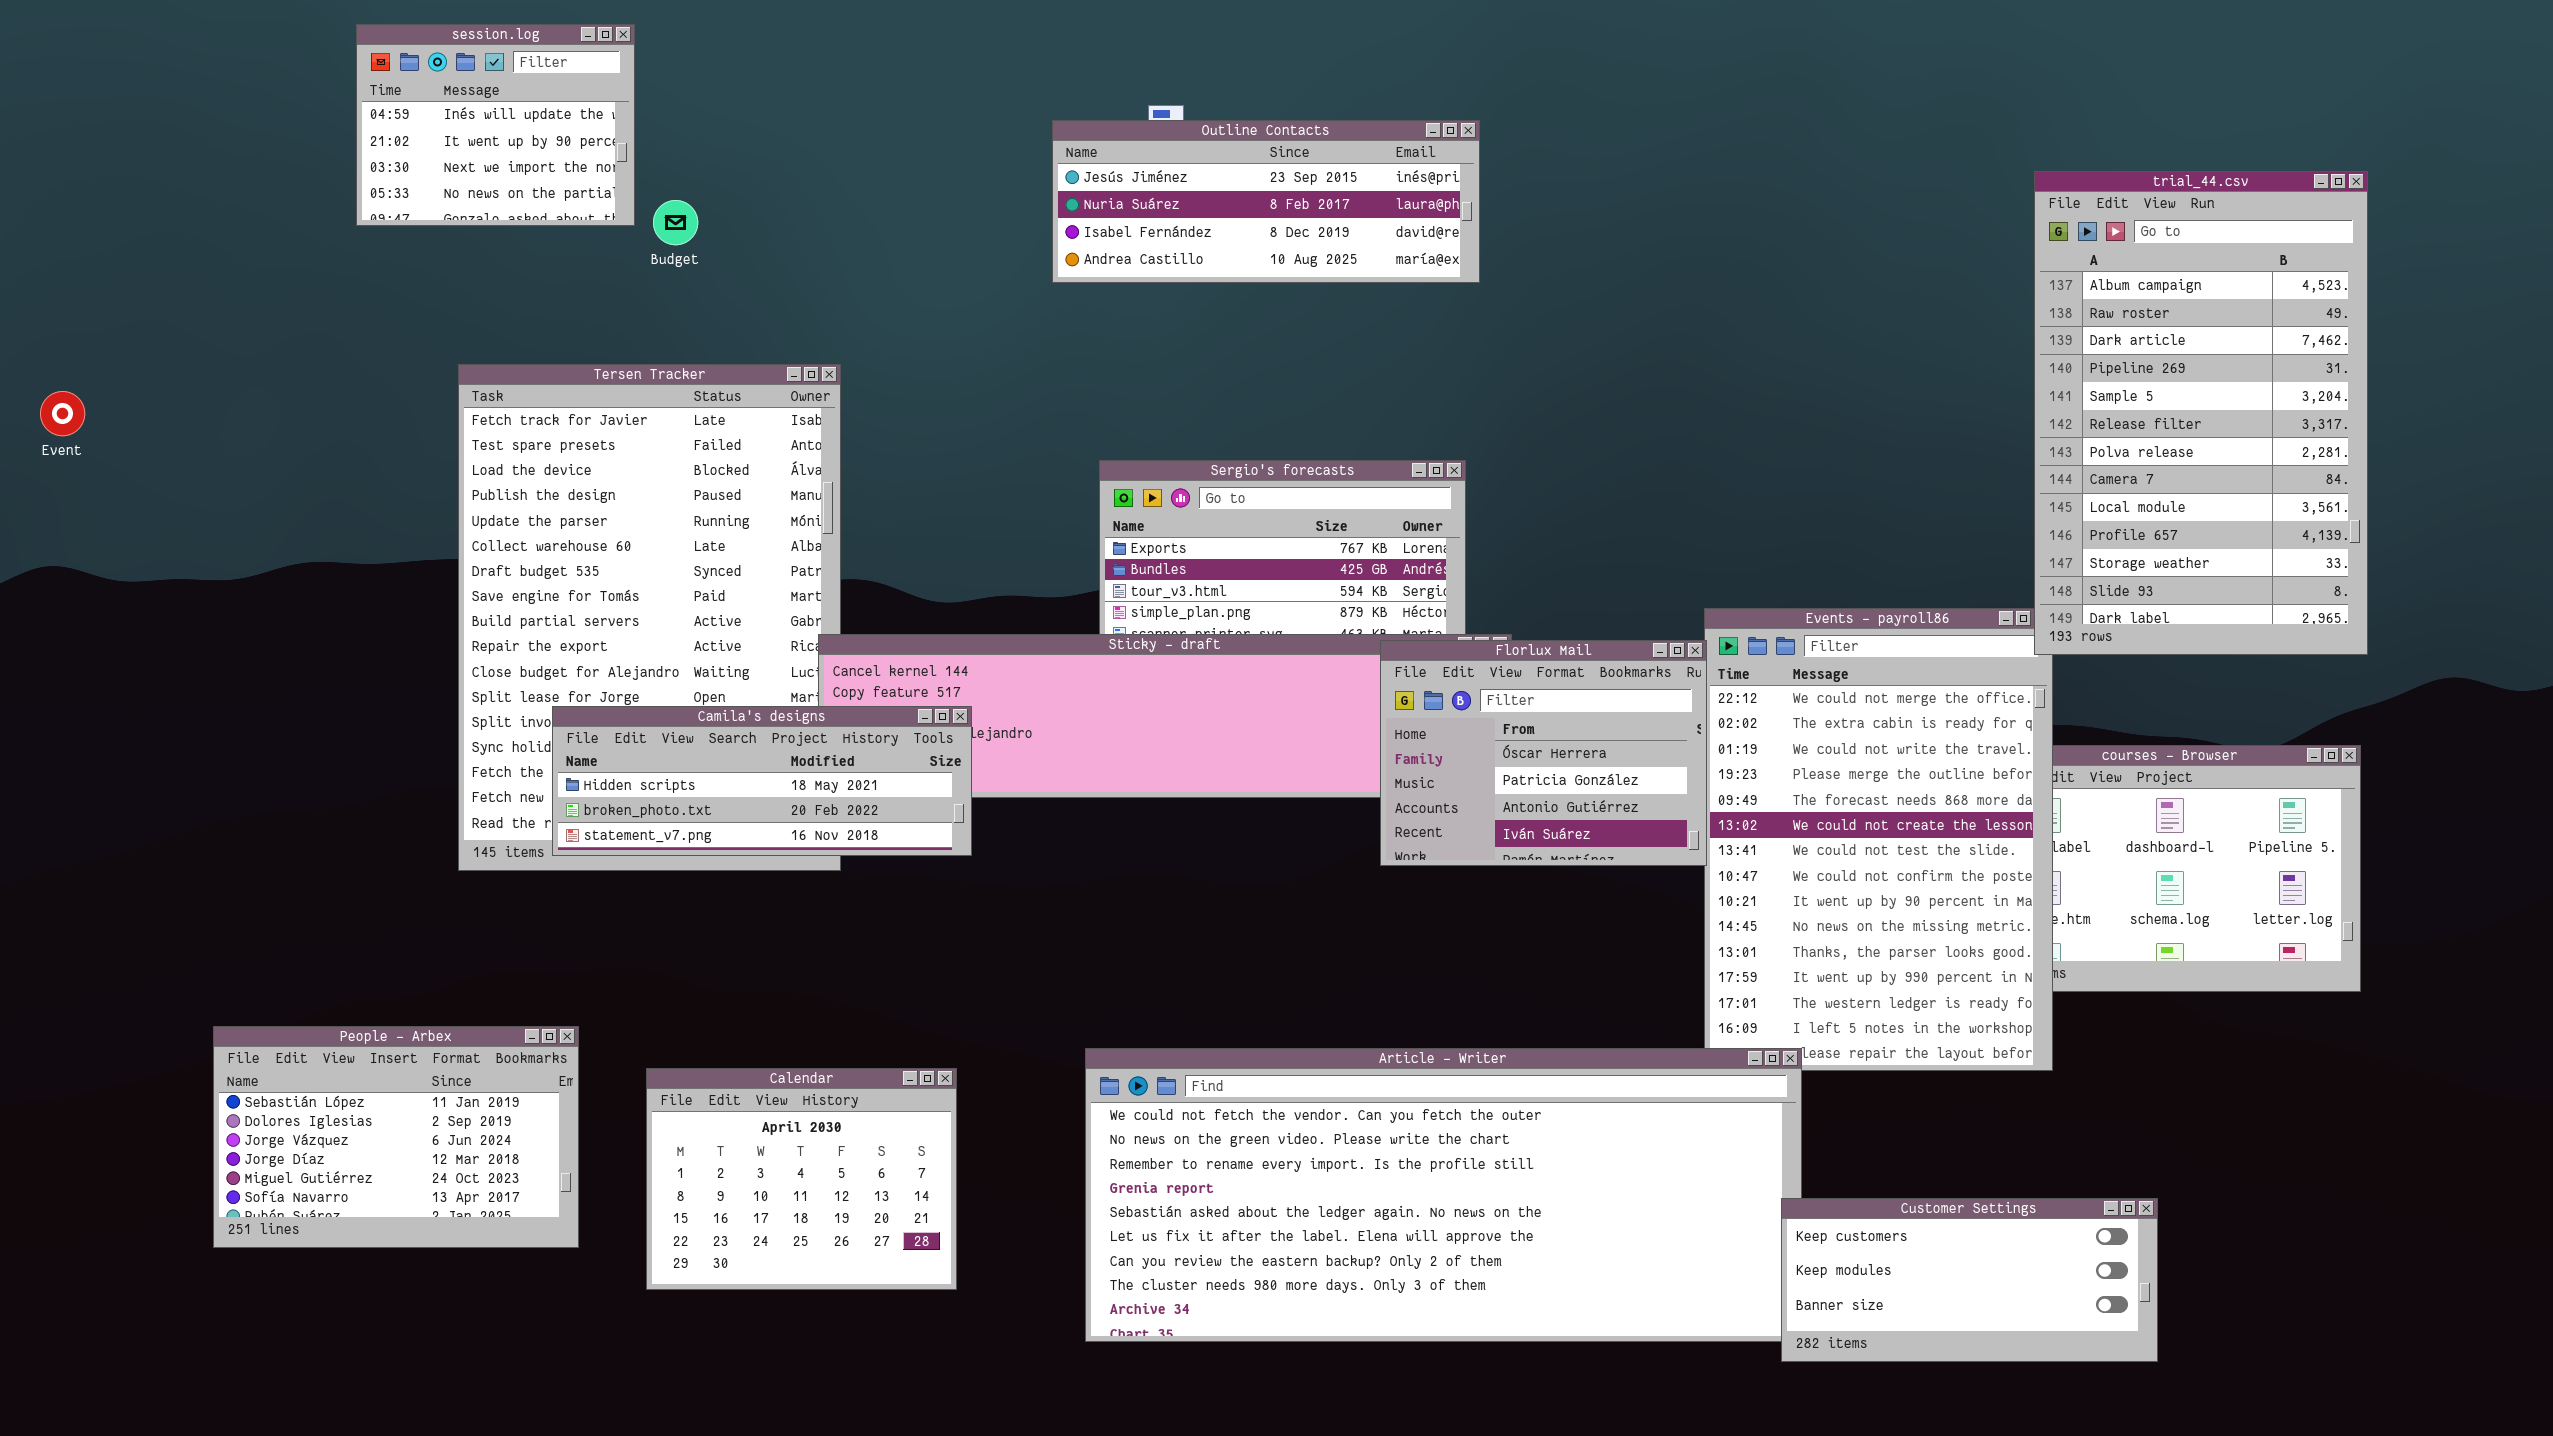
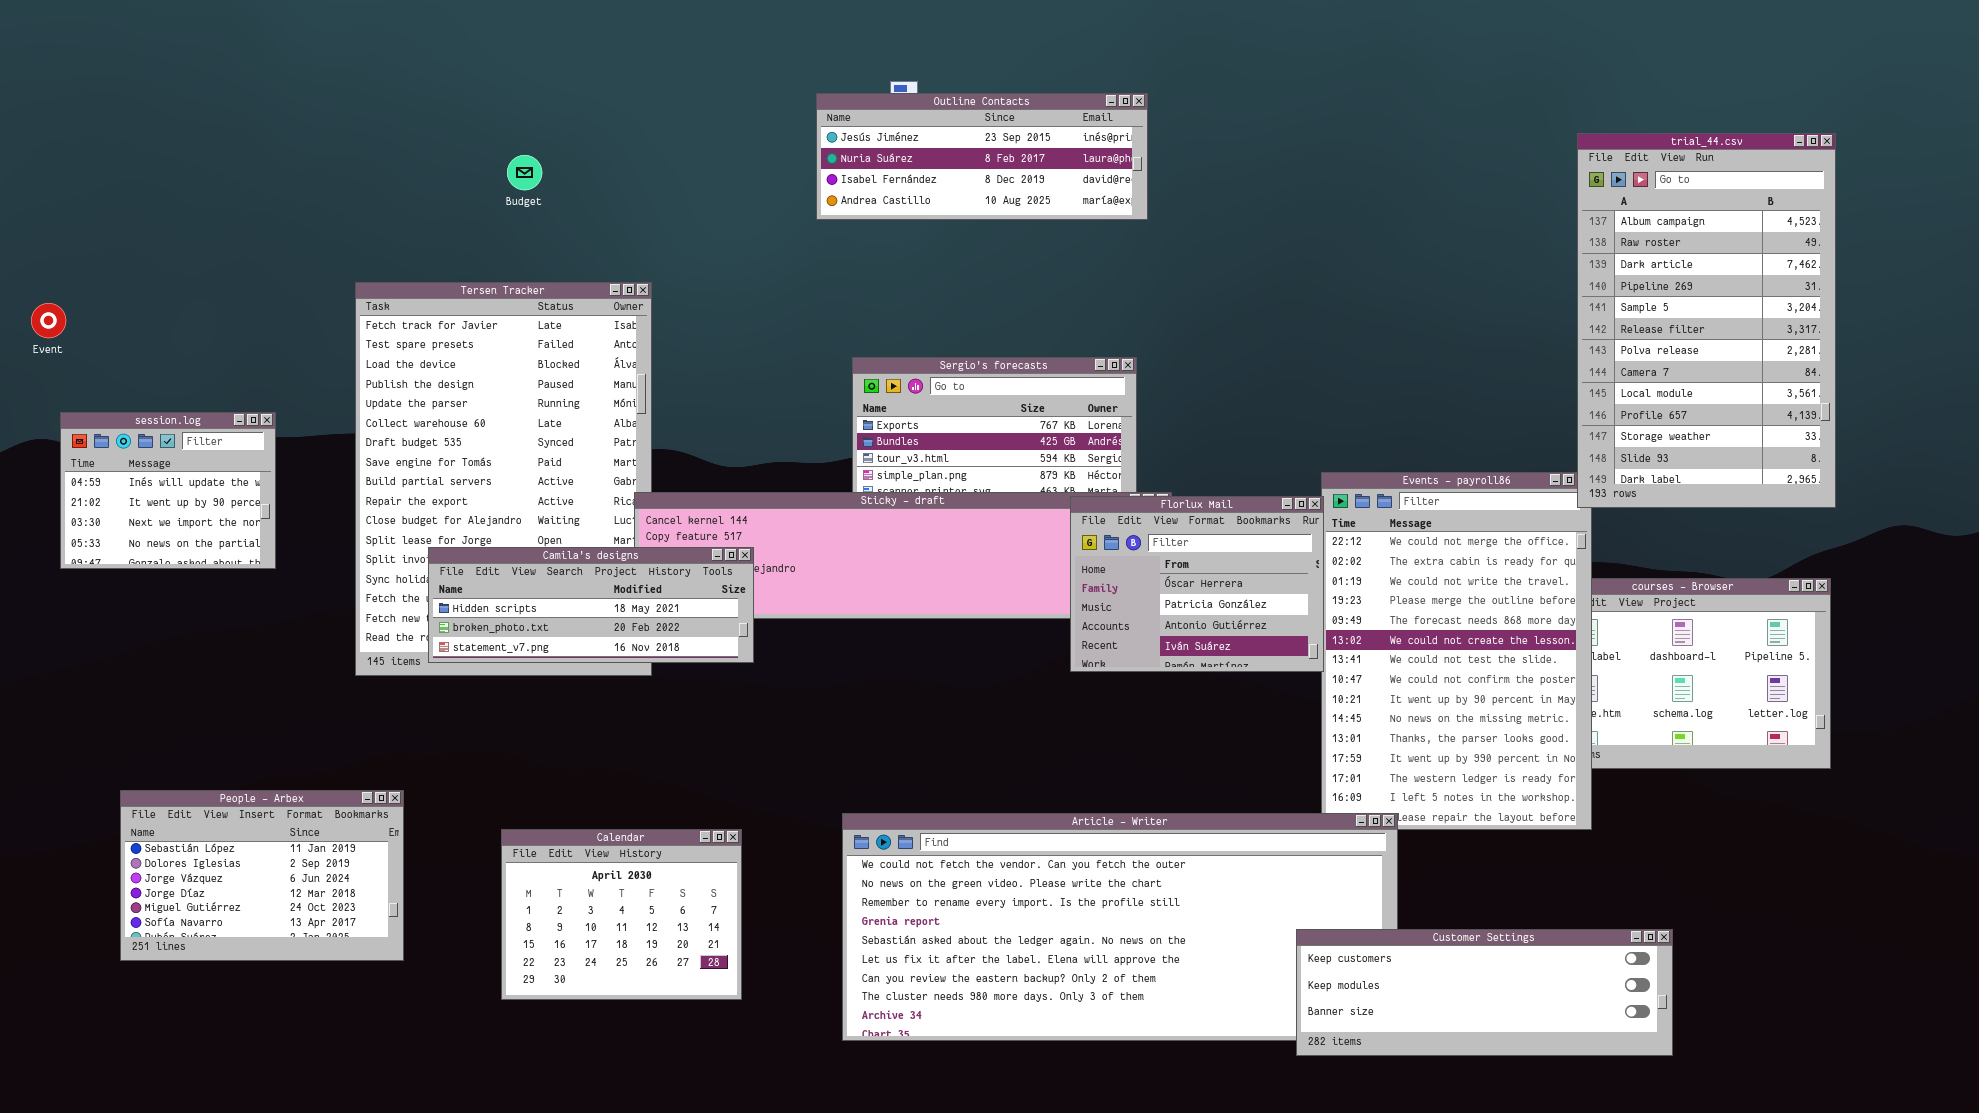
session.log: [356,24,635,226] -> [60,412,276,569], moved
People - Arbex: [213,1026,579,1248] -> [120,790,404,961], moved
Customer Settings: [1781,1198,2158,1362] -> [1296,929,1673,1056], resized

